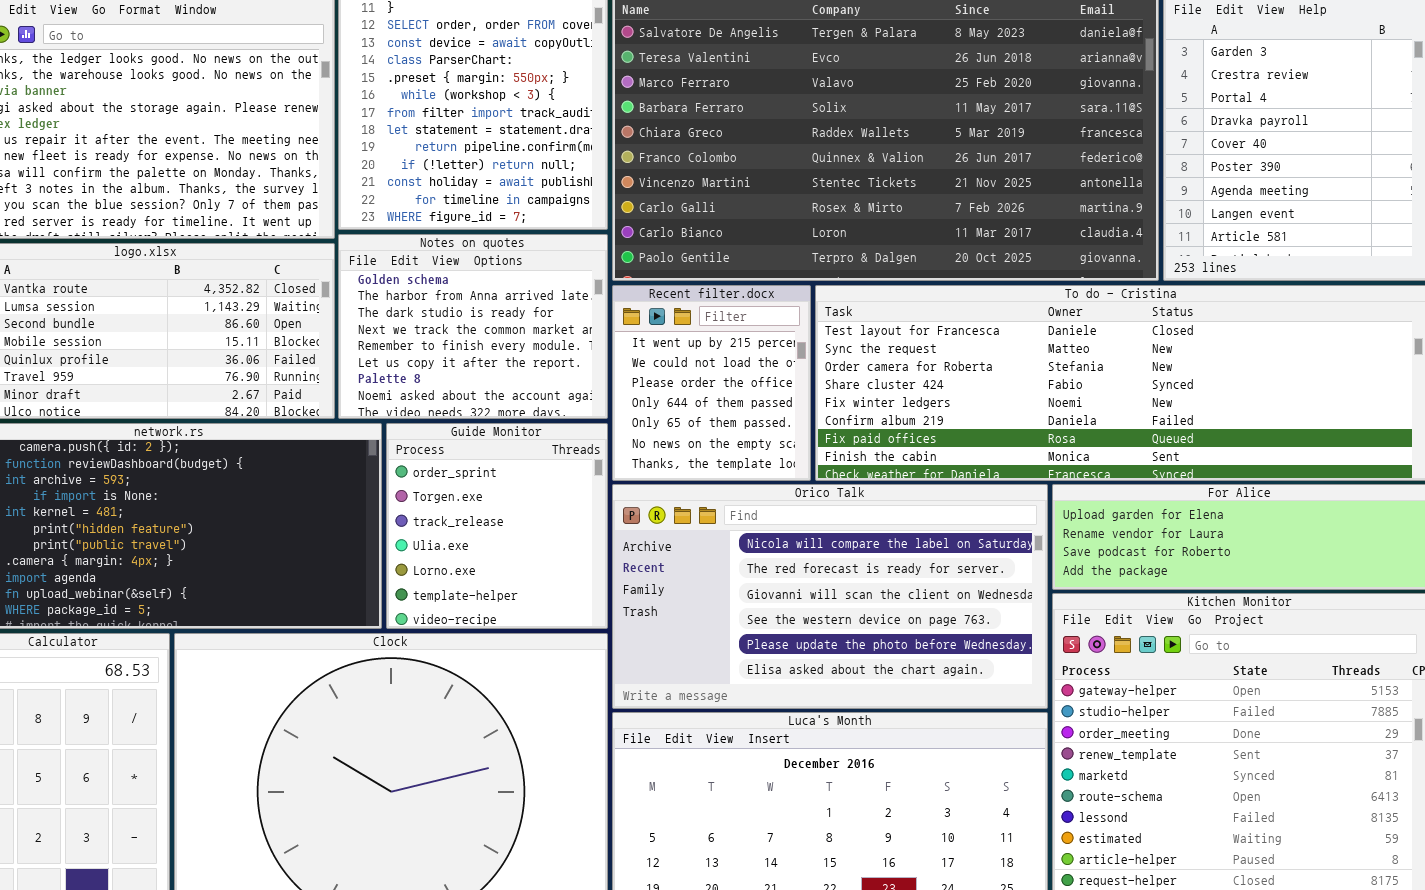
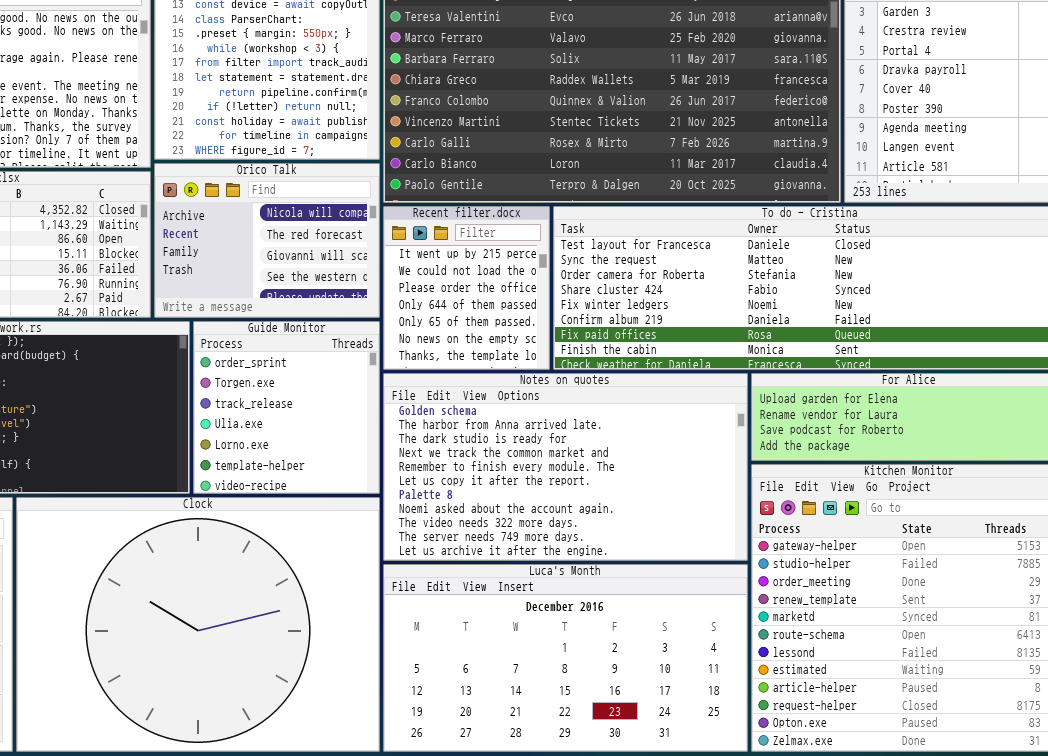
Notes on quotes: [338,234,608,419] -> [383,373,748,561], moved, resized
Orico Talk: [612,484,1048,709] -> [154,163,380,318], moved, resized

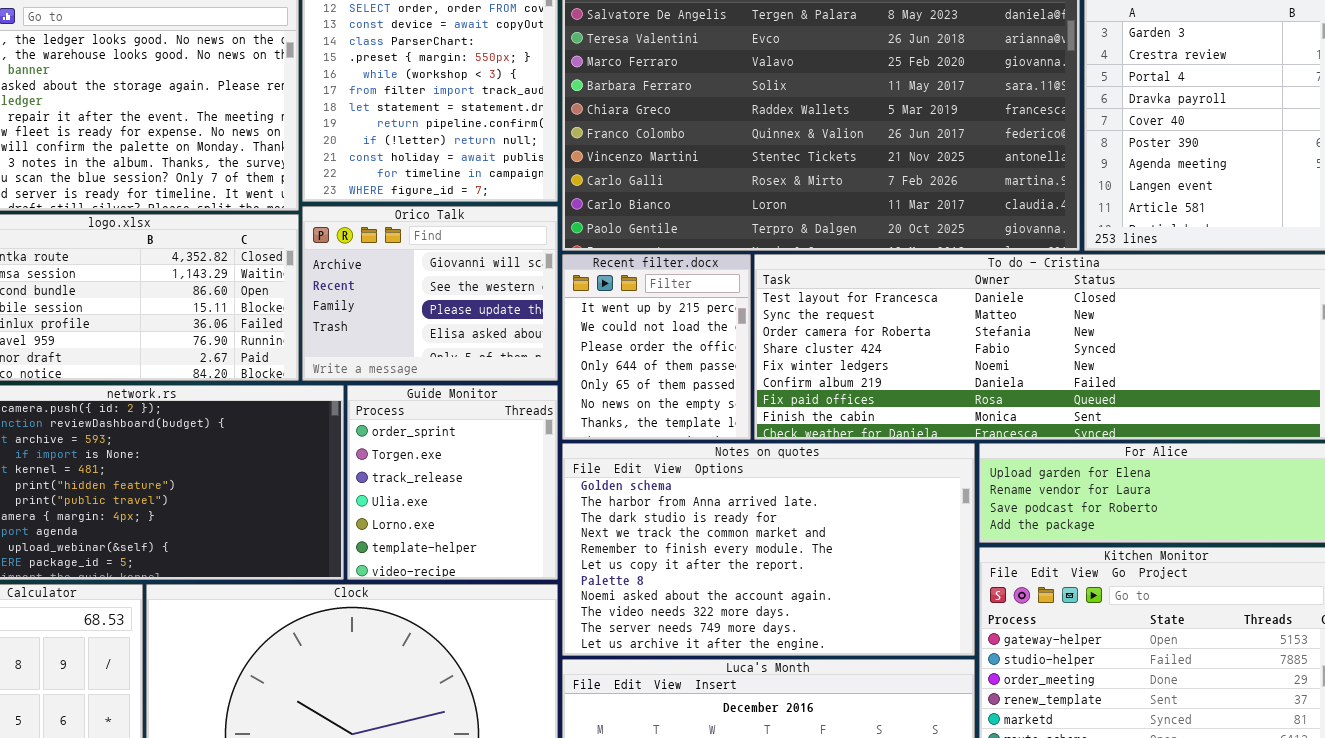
Orico Talk: [154,163,380,318] -> [302,206,558,381], scrolled down 2 rows

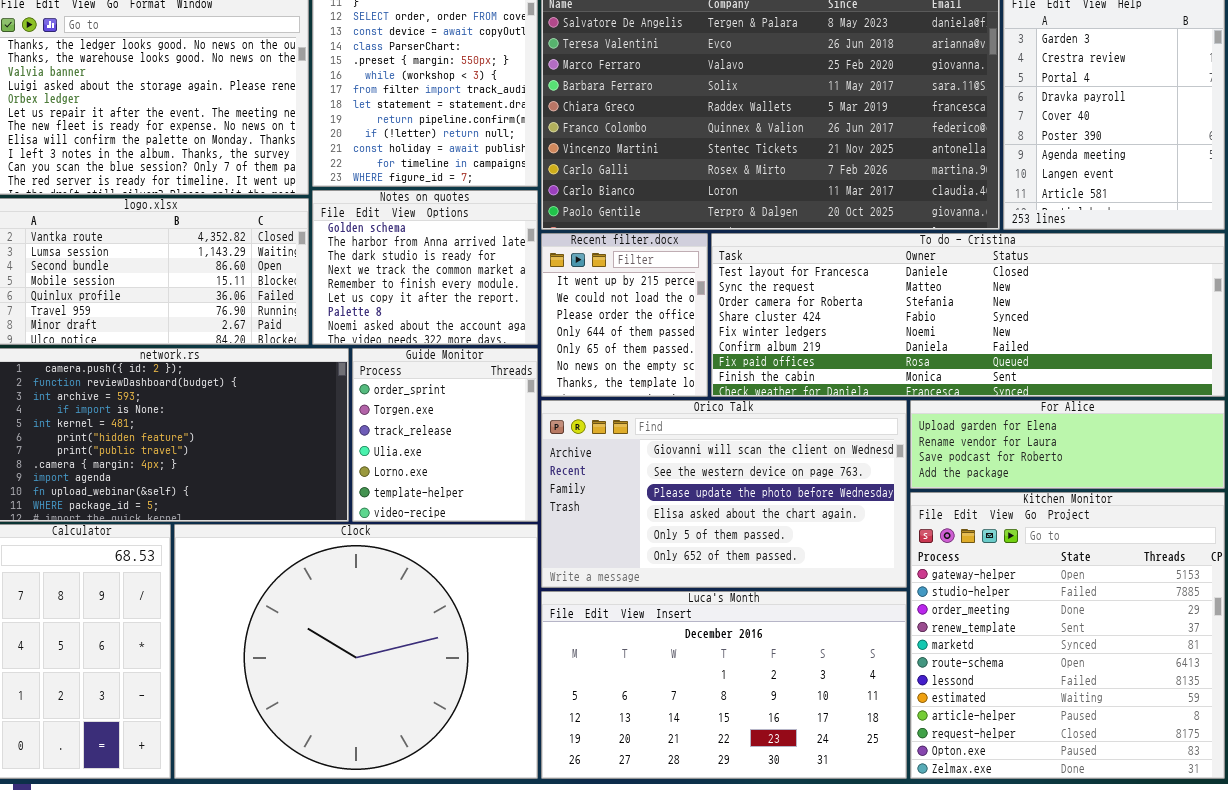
Orico Talk: [302,206,558,381] -> [541,400,907,588], moved, resized
Notes on quotes: [562,443,975,656] -> [312,190,538,345], moved, resized

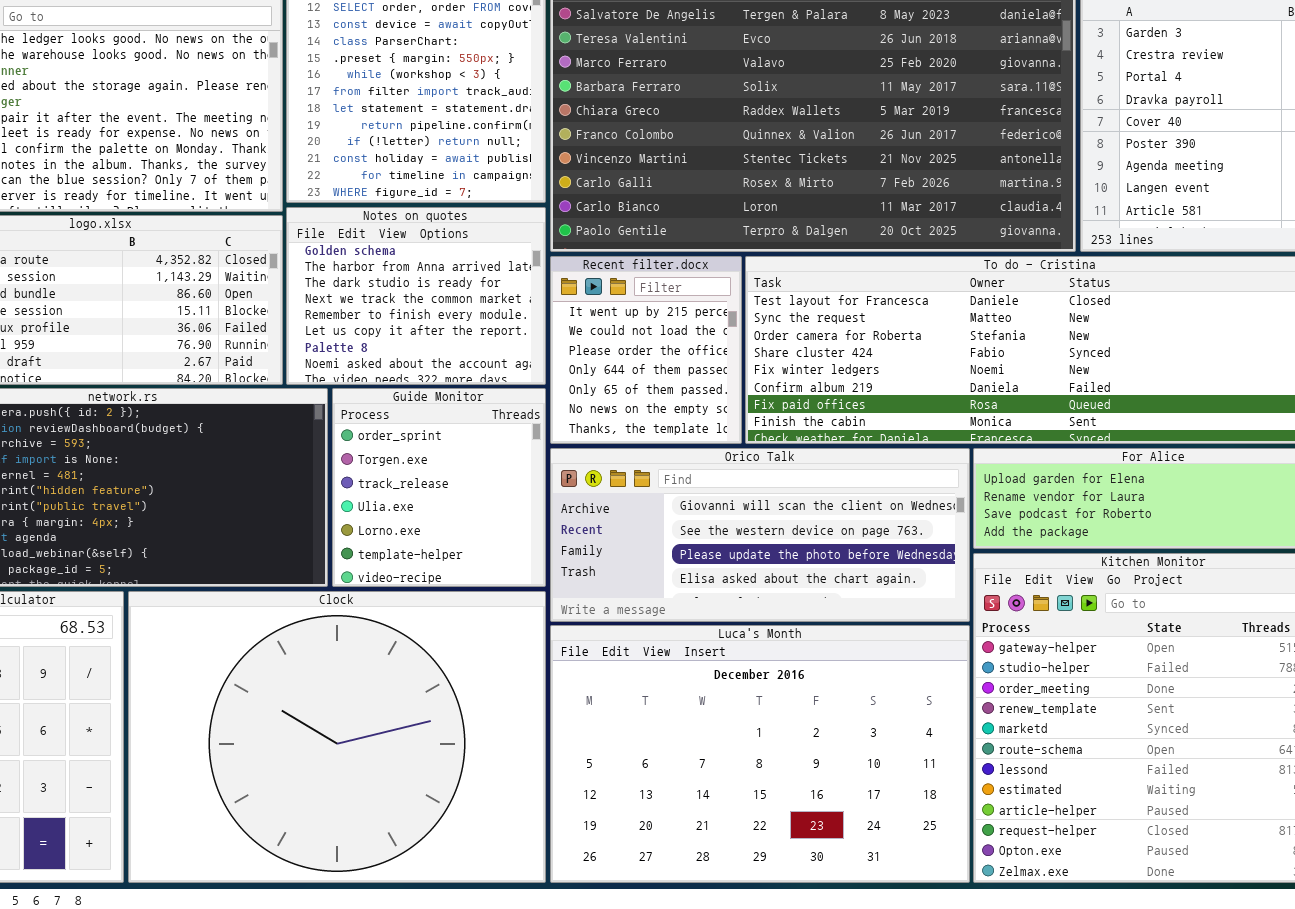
Orico Talk: [541,400,907,588] -> [550,448,970,622], resized
Luca's Month: [541,591,907,779] -> [550,625,970,883], resized

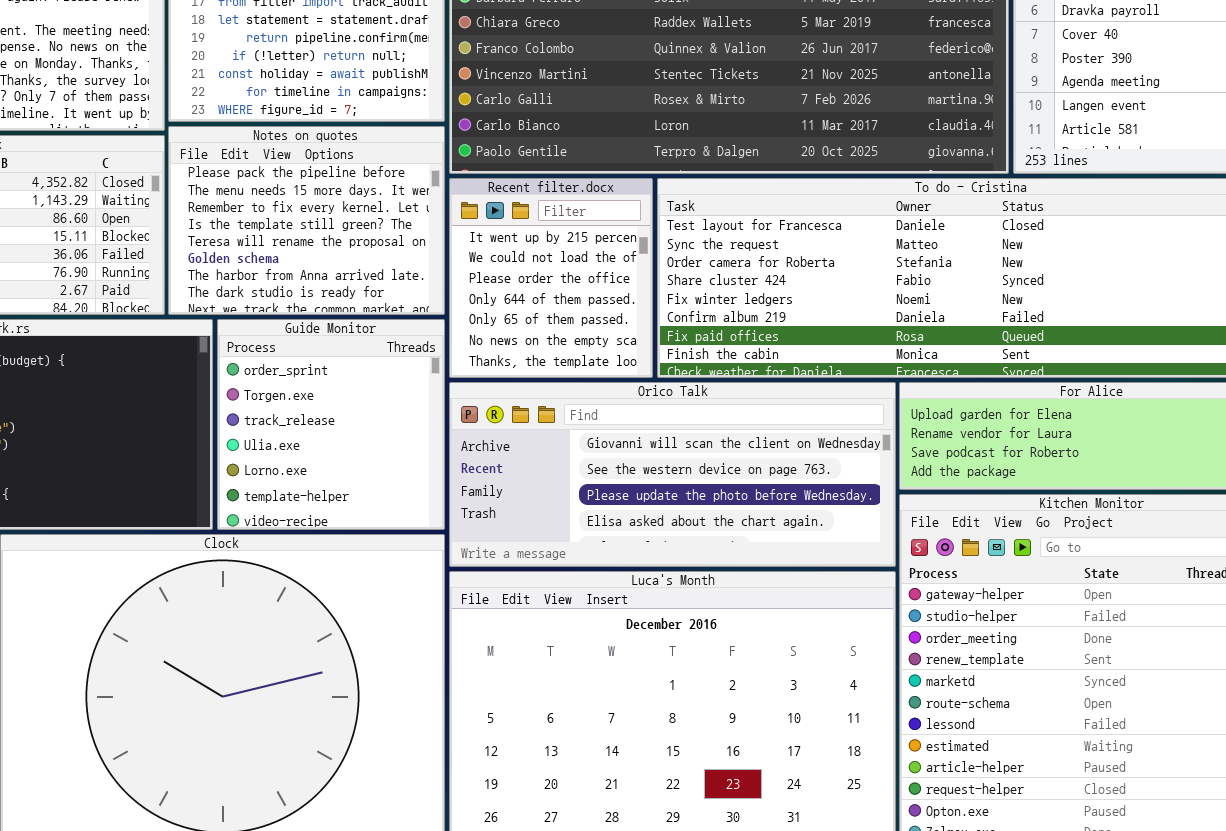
Notes on quotes: [286,207,546,385] -> [168,126,445,315], scrolled up 5 rows

